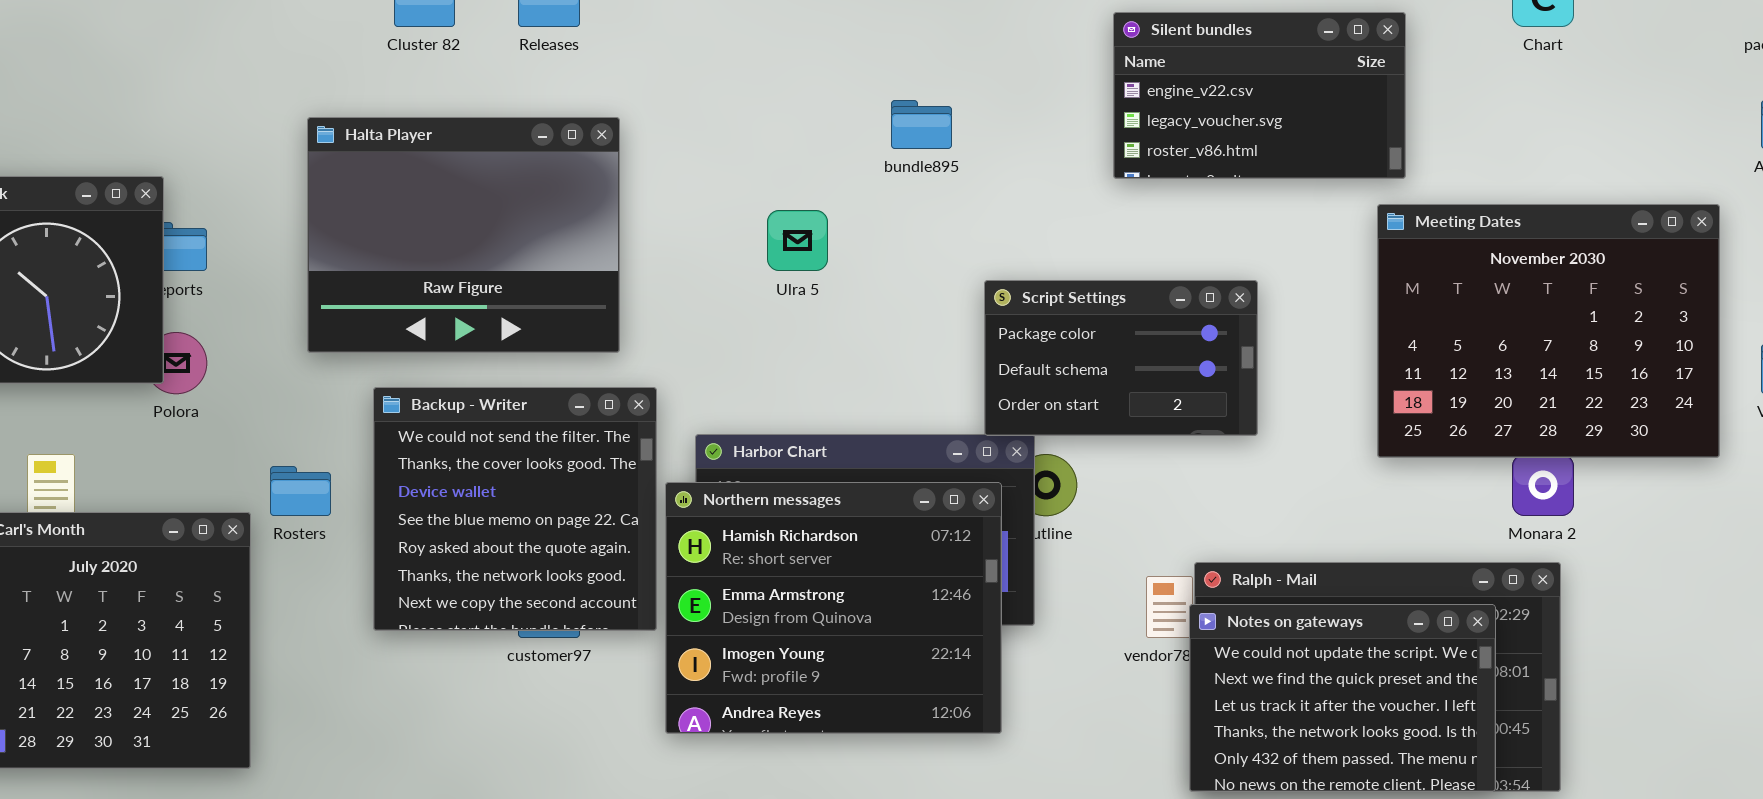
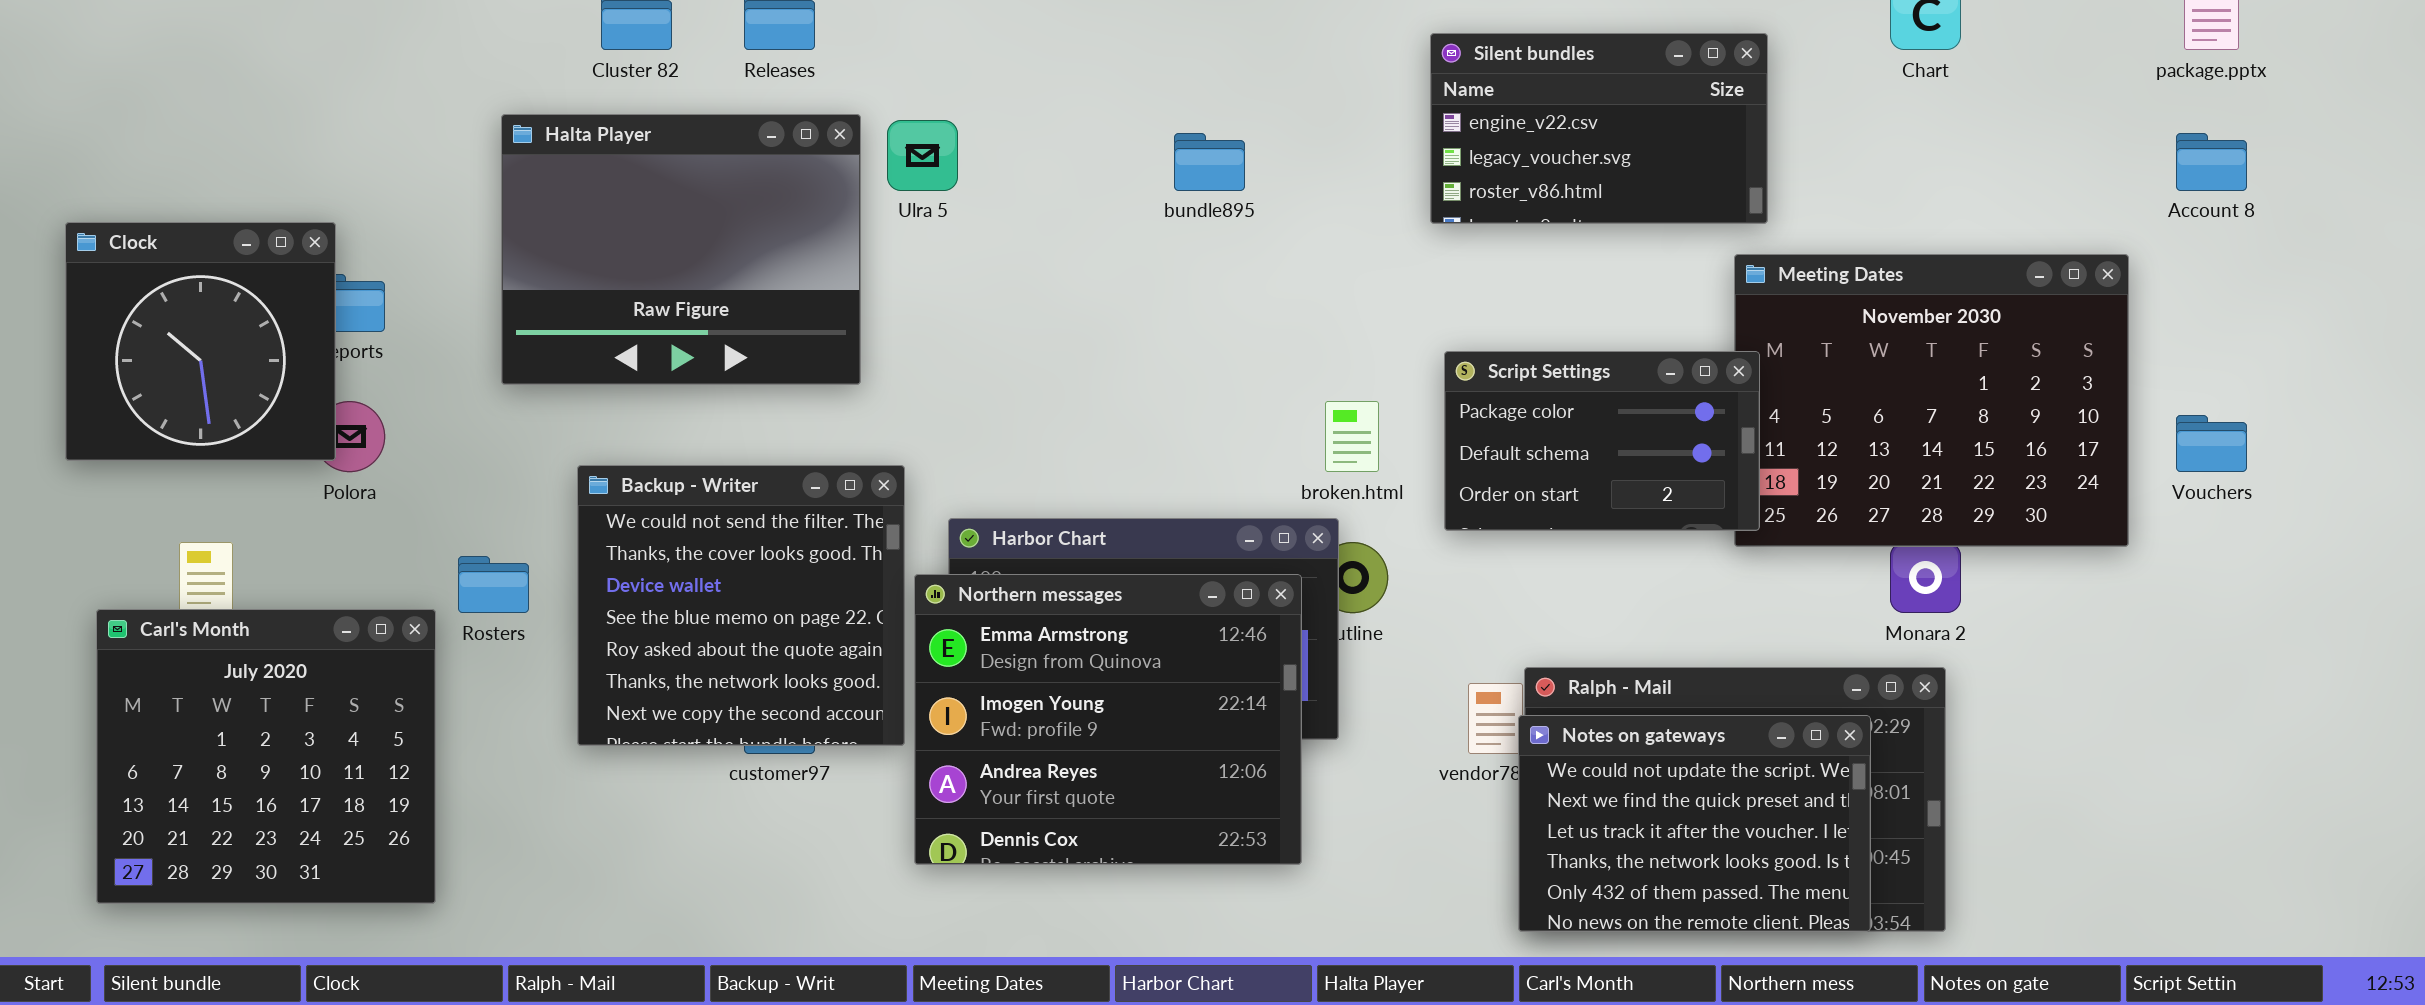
Halta Player: [307,117,620,353] -> [501,114,861,385], moved
Ulra 5: [767,210,828,271] -> [887,120,958,191], moved
Script Settings: [984,280,1258,436] -> [1444,351,1760,531], moved
Northern messages: [665,482,1002,734] -> [914,574,1302,865], scrolled down 1 row

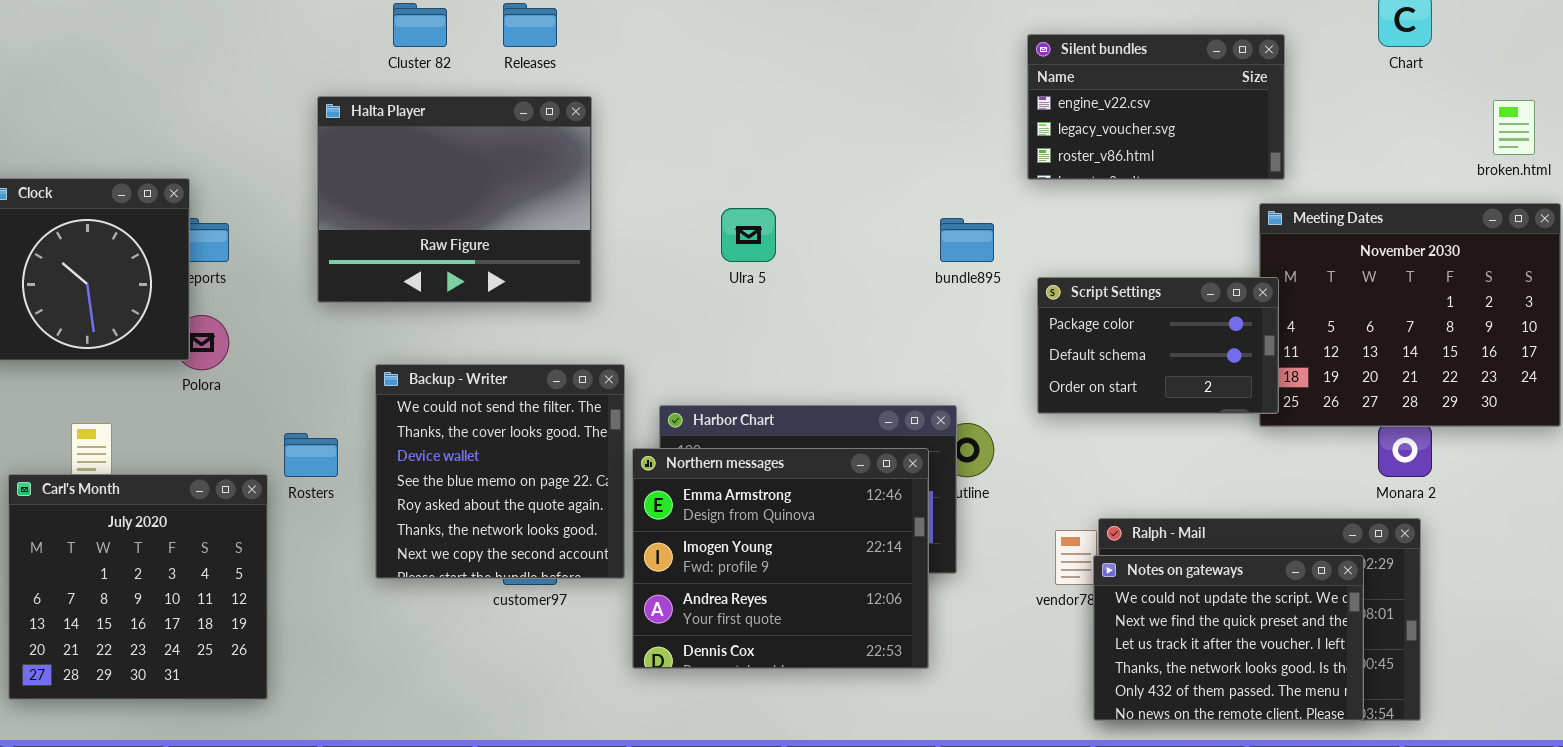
Ulra 5: [887,120,958,191] -> [721,208,776,262], moved
bundle895: [1174,133,1245,191] -> [940,218,994,262], moved
broken.html: [1325,401,1379,472] -> [1493,100,1535,155], moved

